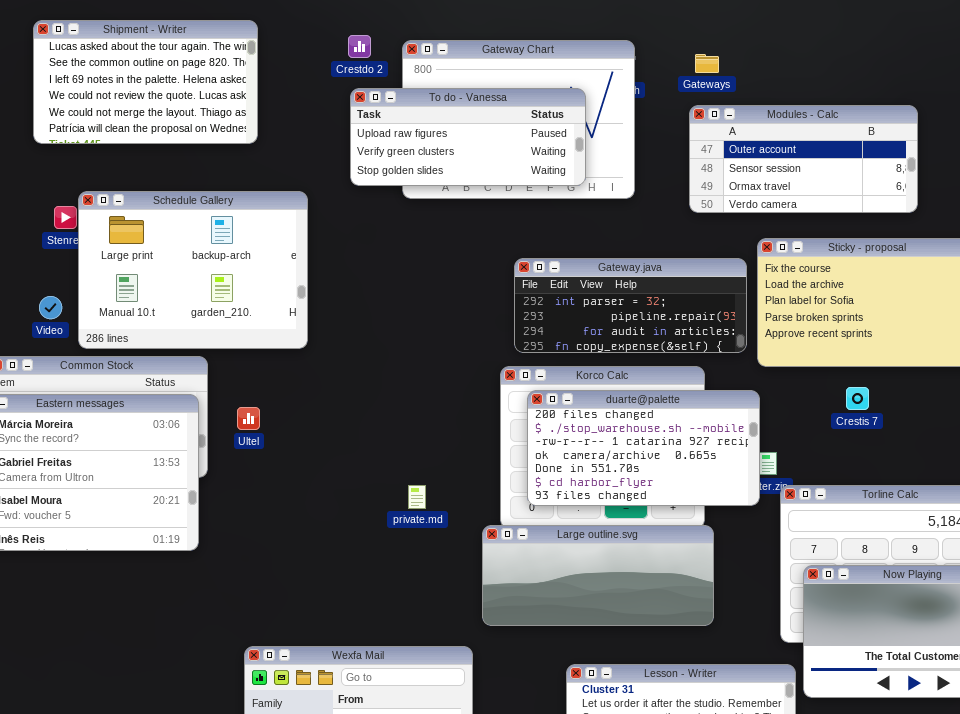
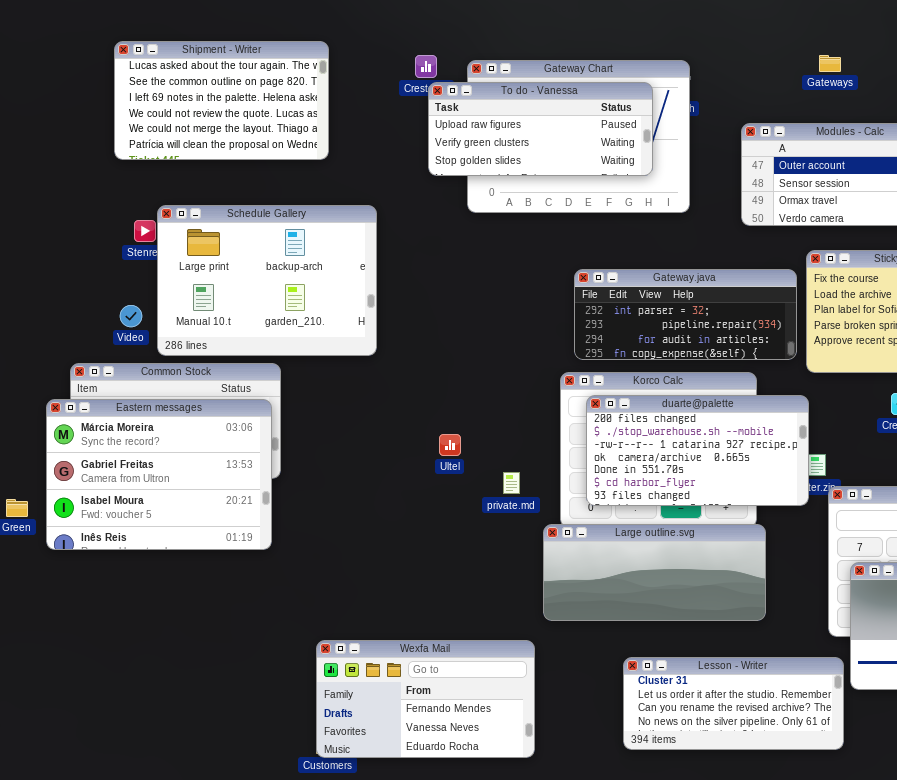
Gateways: [695,54,719,73] -> [819,55,841,72], moved
To do - Vanessa: [350,88,586,186] -> [428,82,653,176], moved
Ultel: [237,407,260,430] -> [439,434,461,456], moved
private.md: [408,485,426,509] -> [503,472,520,494], moved

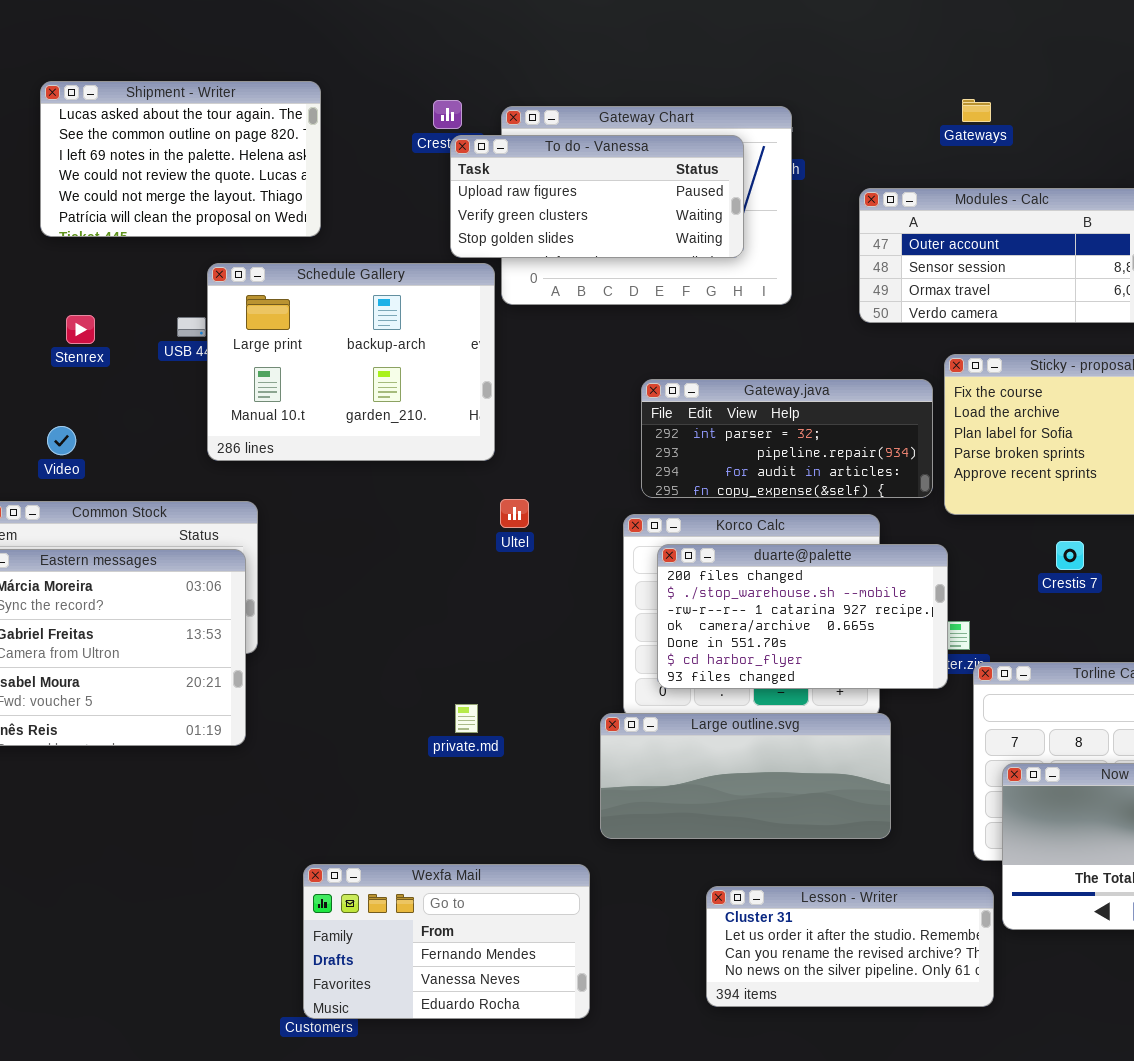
Schedule Gallery: [157,205,377,356] -> [207,263,495,461], moved
Ultel: [439,434,461,456] -> [500,499,529,528], moved
private.md: [503,472,520,494] -> [455,704,478,733], moved

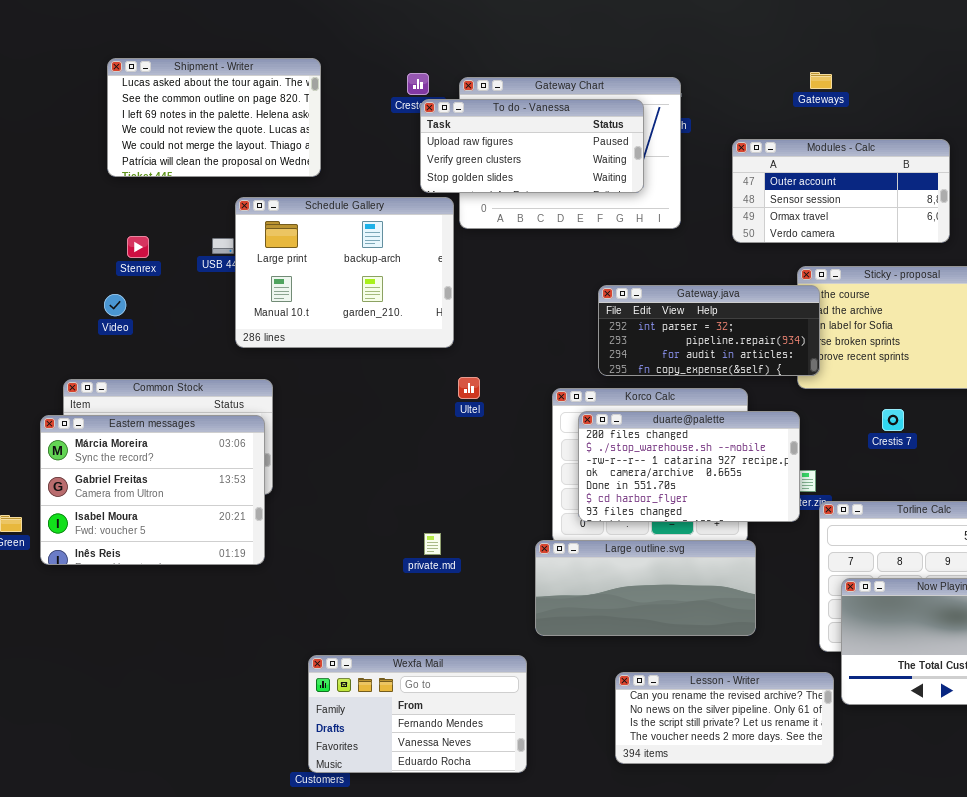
Gateway.java: [641,379,933,498] -> [598,285,820,376], moved
Video: [47,426,76,455] -> [104,294,126,316], moved
Lesson - Writer: [706,886,994,1007] -> [615,672,834,764], scrolled down 2 rows

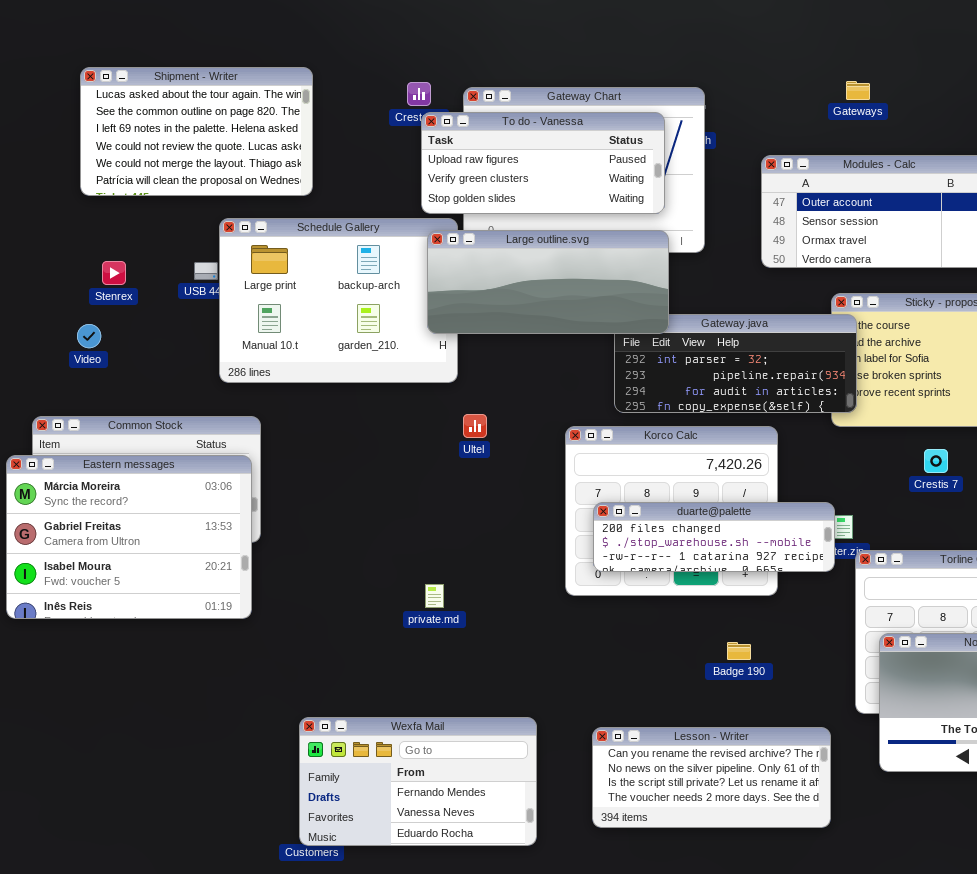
duarte@palette: [578,411,800,522] -> [593,502,835,572], resized
Large outline.svg: [535,540,756,636] -> [427,230,669,334], moved
Lesson - Writer: [615,672,834,764] -> [592,727,831,828], moved

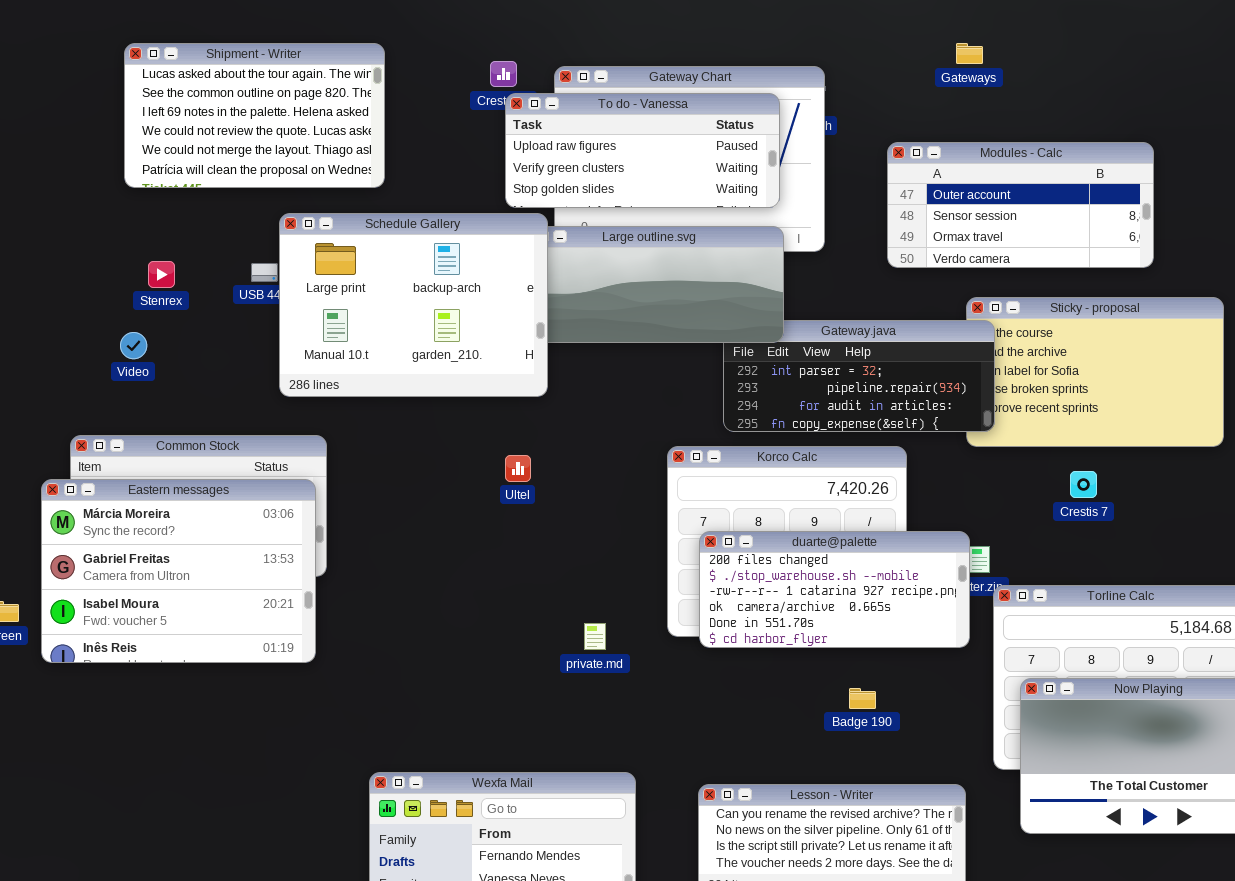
Gateways: [846,81,870,100] -> [956,43,983,64], moved
Schedule Gallery: [219,218,458,383] -> [279,213,548,397], raised
Ultel: [463,414,487,438] -> [505,455,531,482], moved
duarte@palette: [593,502,835,572] -> [699,531,970,648], resized
private.md: [425,584,444,608] -> [584,623,606,650], moved

